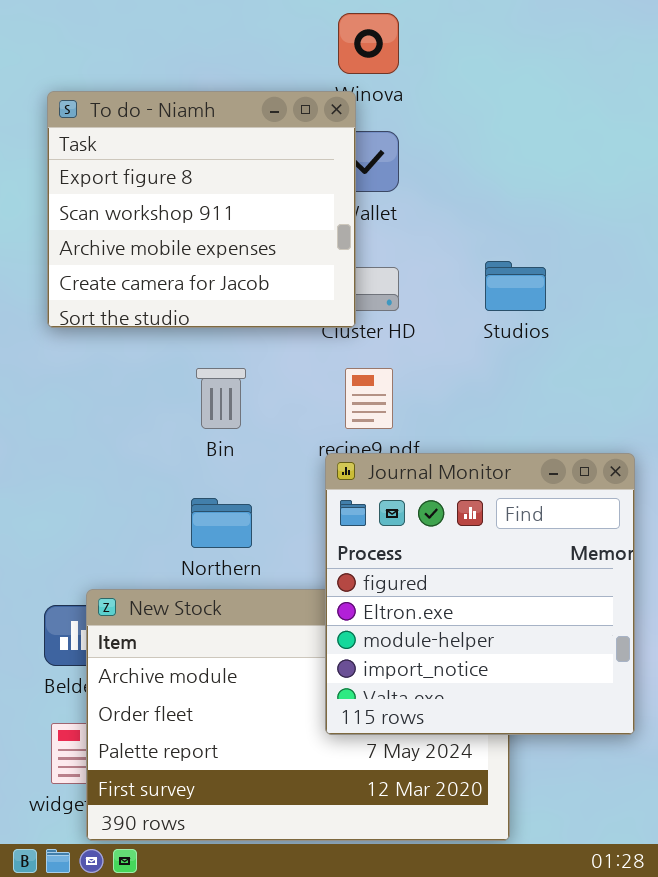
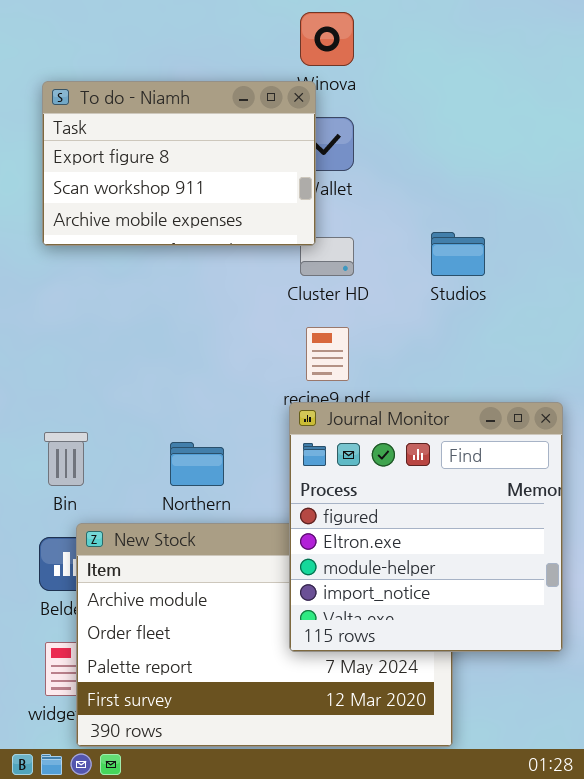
To do - Niamh: [47,91,356,328] -> [42,81,316,246], resized
Bin: [196,368,246,429] -> [44,432,88,486], moved

